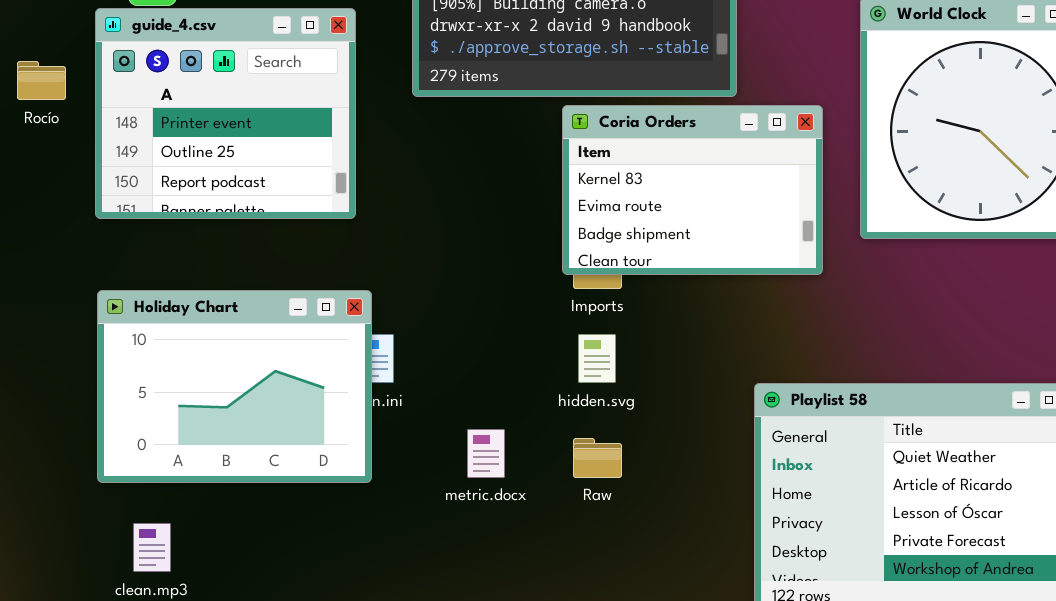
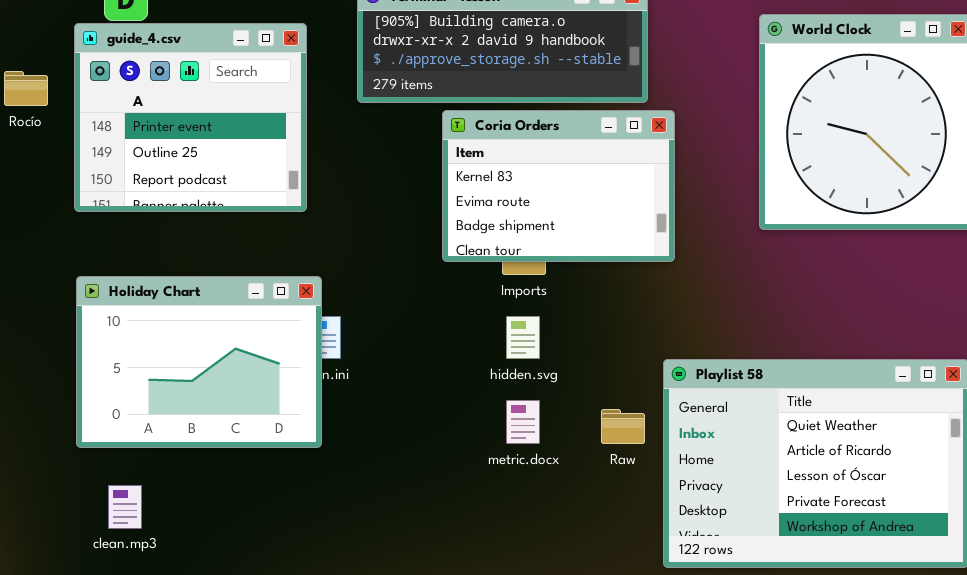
Coria Orders: [562,105,823,275] -> [442,110,675,262], moved
metric.docx: [467,429,505,478] -> [506,400,540,444], moved
Raw: [573,438,622,478] -> [601,409,645,444], moved

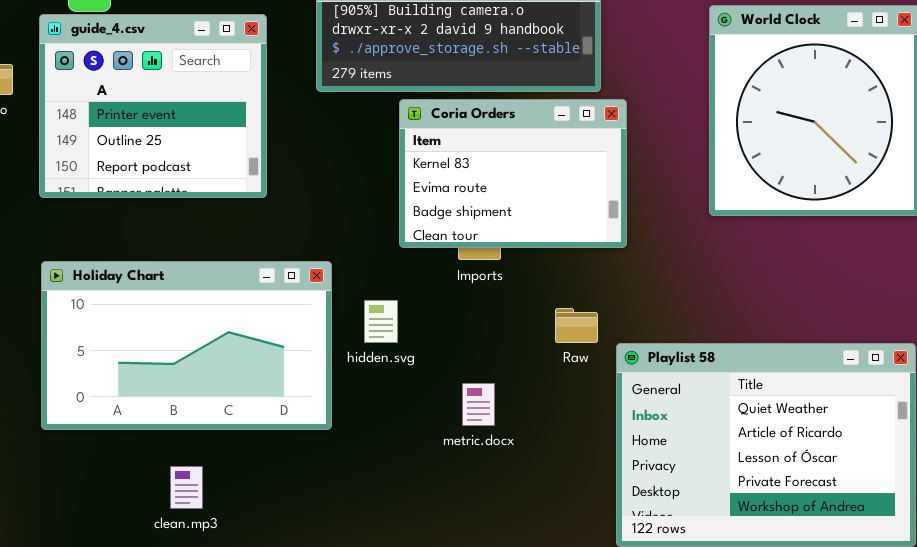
Holiday Chart: [76,276,322,448] -> [41,261,332,430], resized
hidden.svg: [506,316,540,359] -> [364,300,398,343], moved
Raw: [601,409,645,444] -> [555,308,598,343], moved
clean.mp3: [108,485,142,529] -> [170,466,203,509], moved

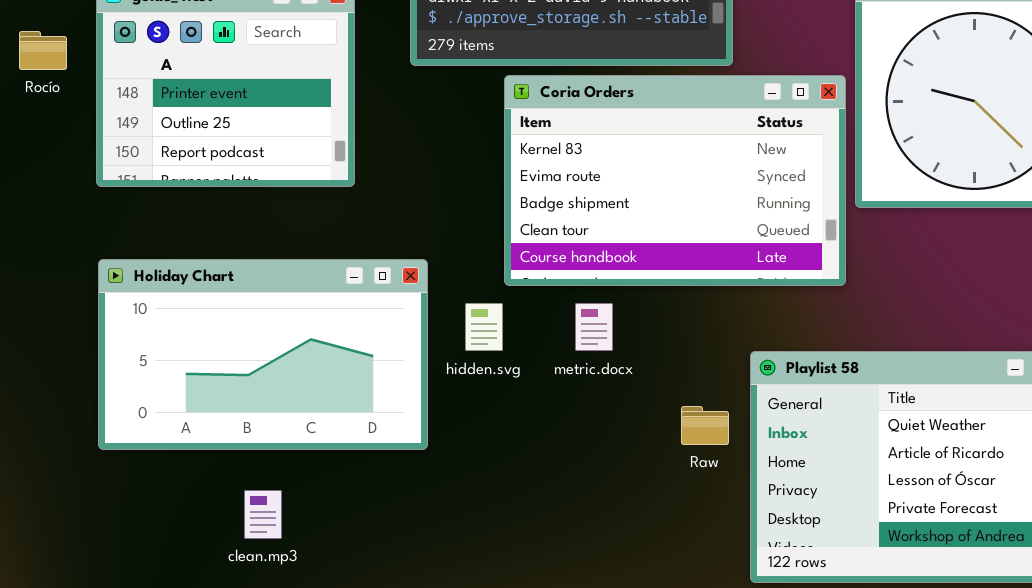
Coria Orders: [399,99,627,248] -> [504,75,846,286], resized
Raw: [555,308,598,343] -> [681,406,729,445], moved
metric.docx: [462,383,495,426] -> [575,303,613,351], moved

